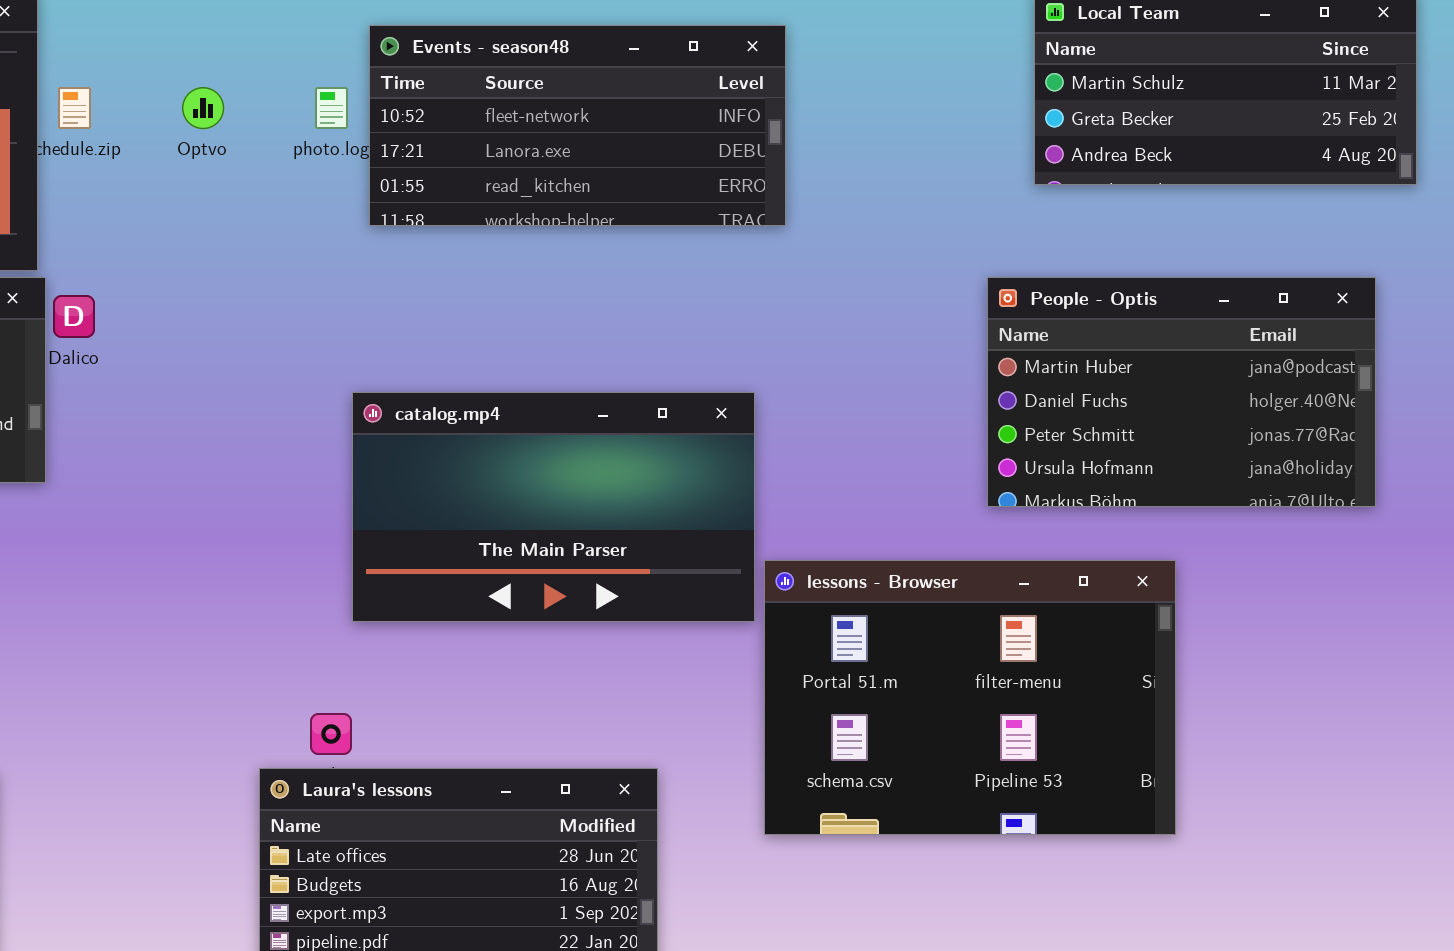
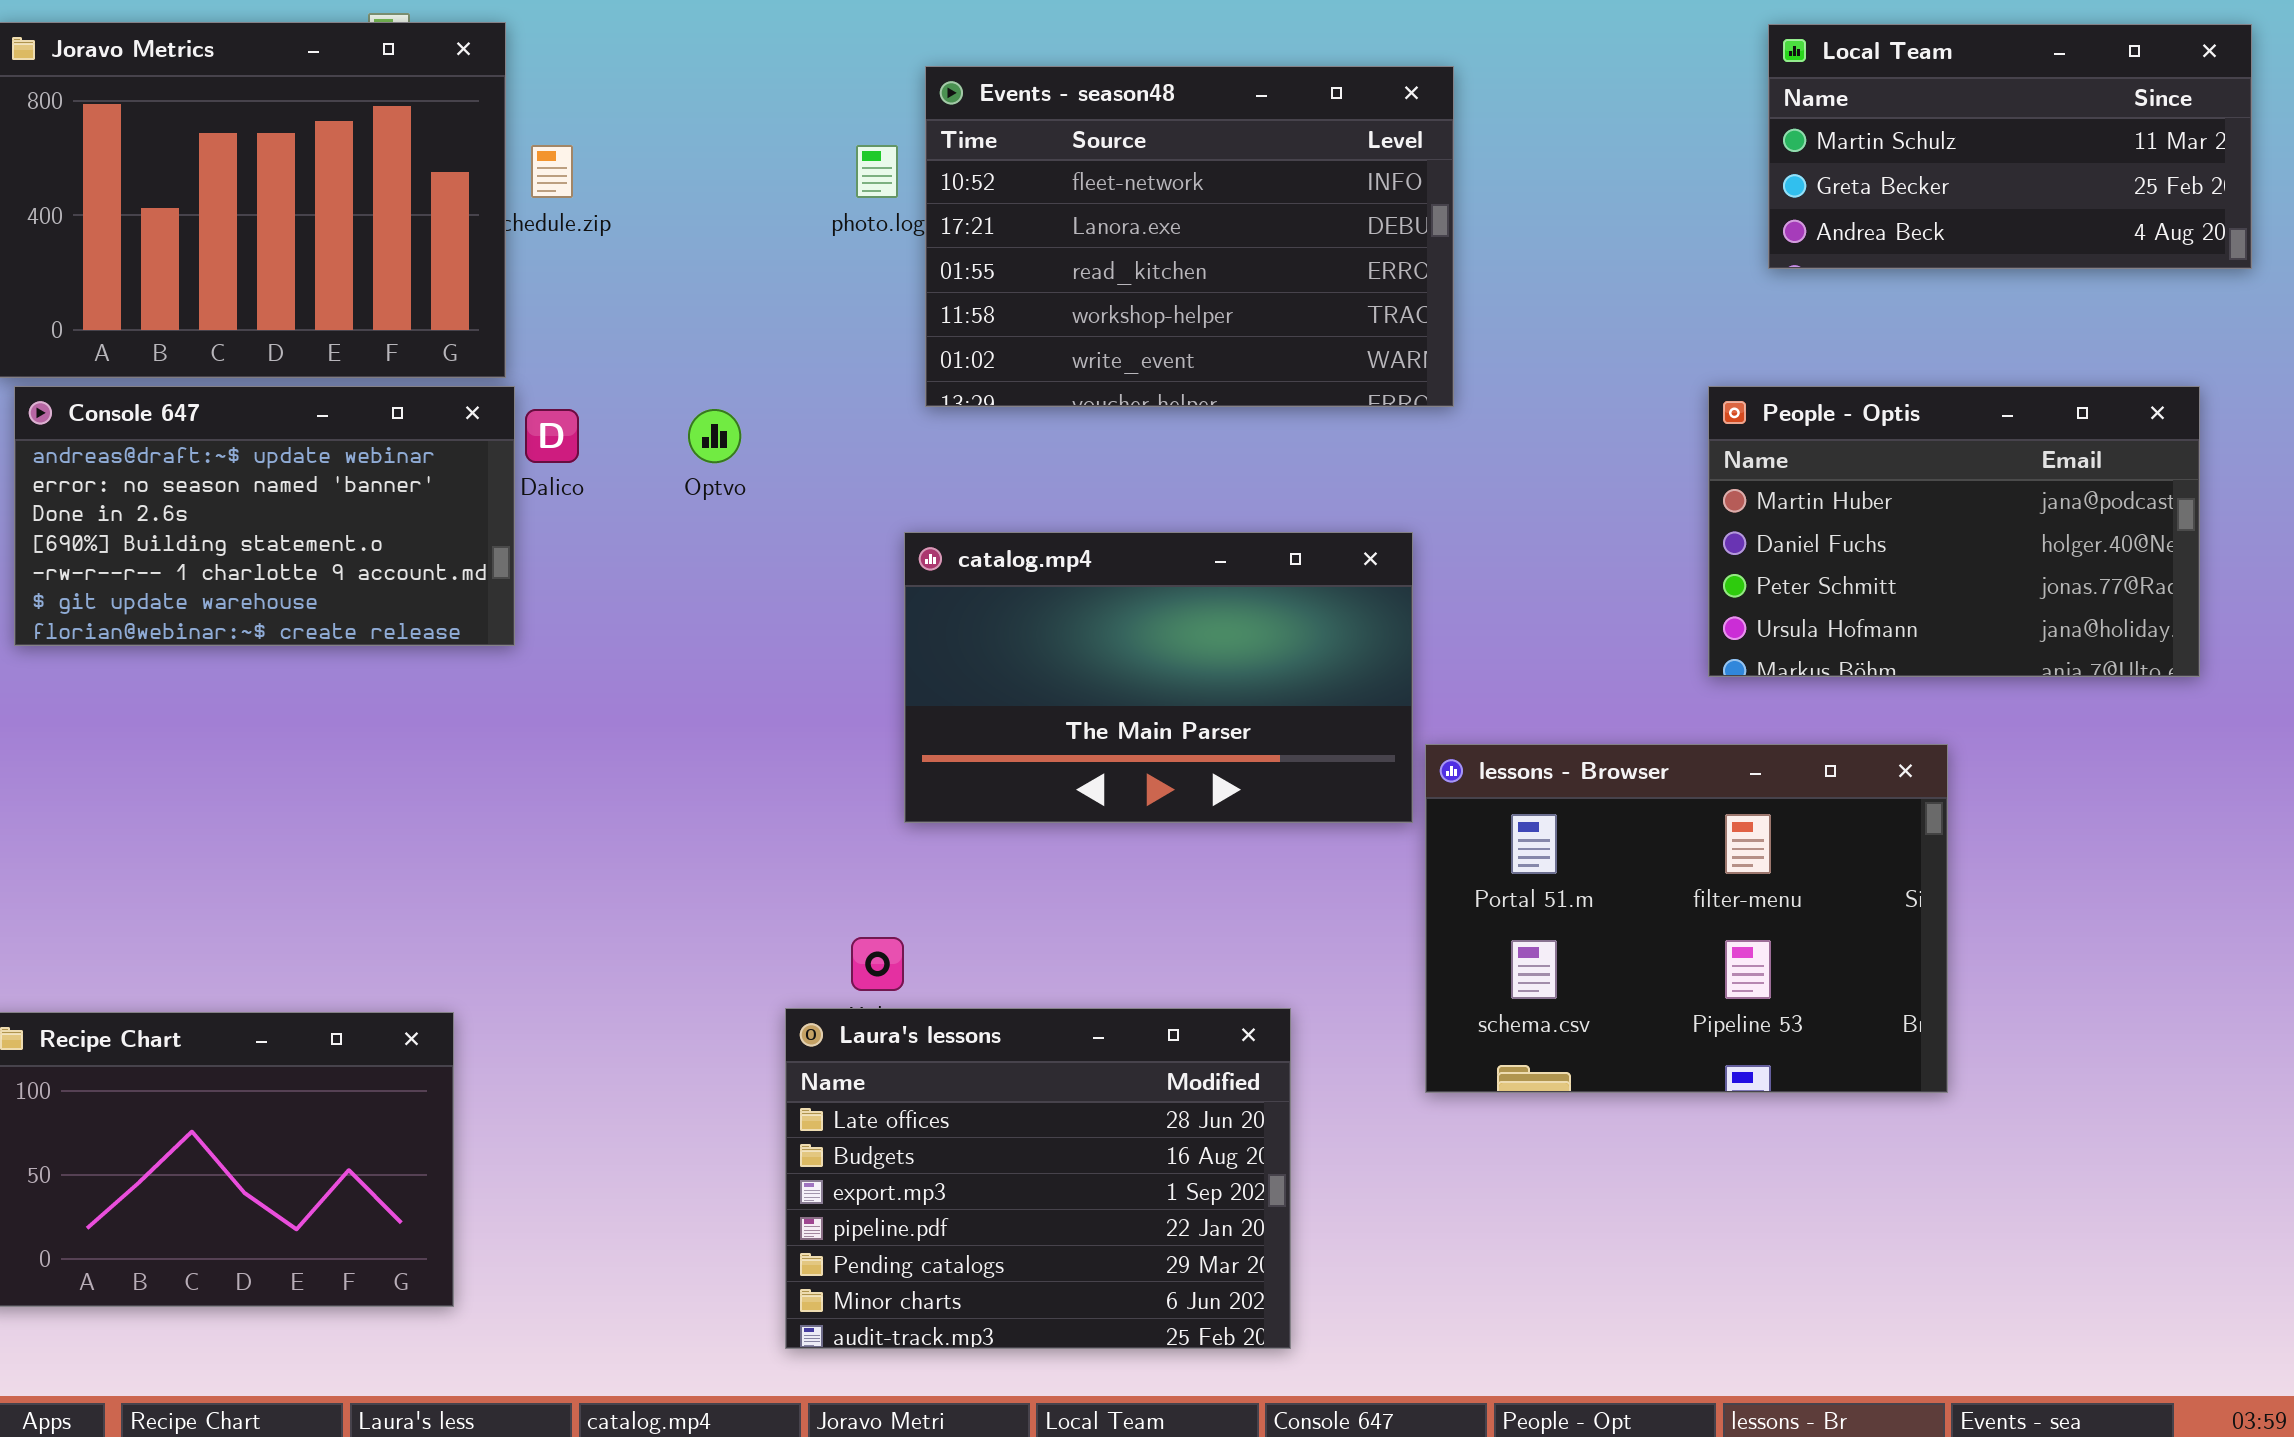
Events - season48: [369,25,786,226] -> [925,66,1454,407], resized
Optvo: [182,87,224,129] -> [688,409,741,463], moved

